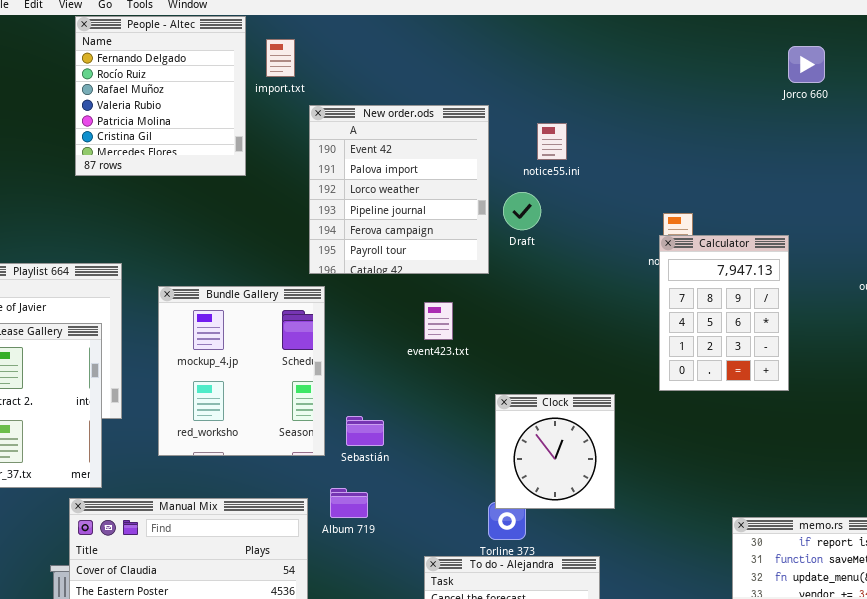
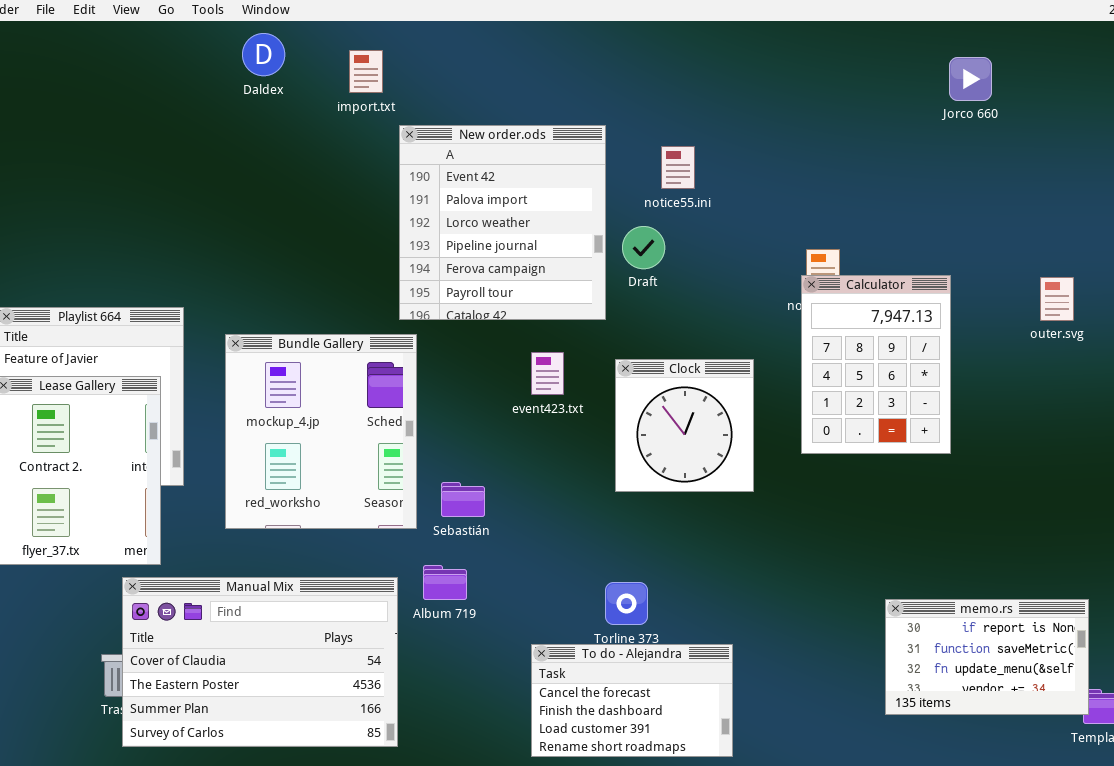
People - Altec: [75,16,246,176] -> none, closed
Clock: [495,394,615,509] -> [615,359,754,492], moved

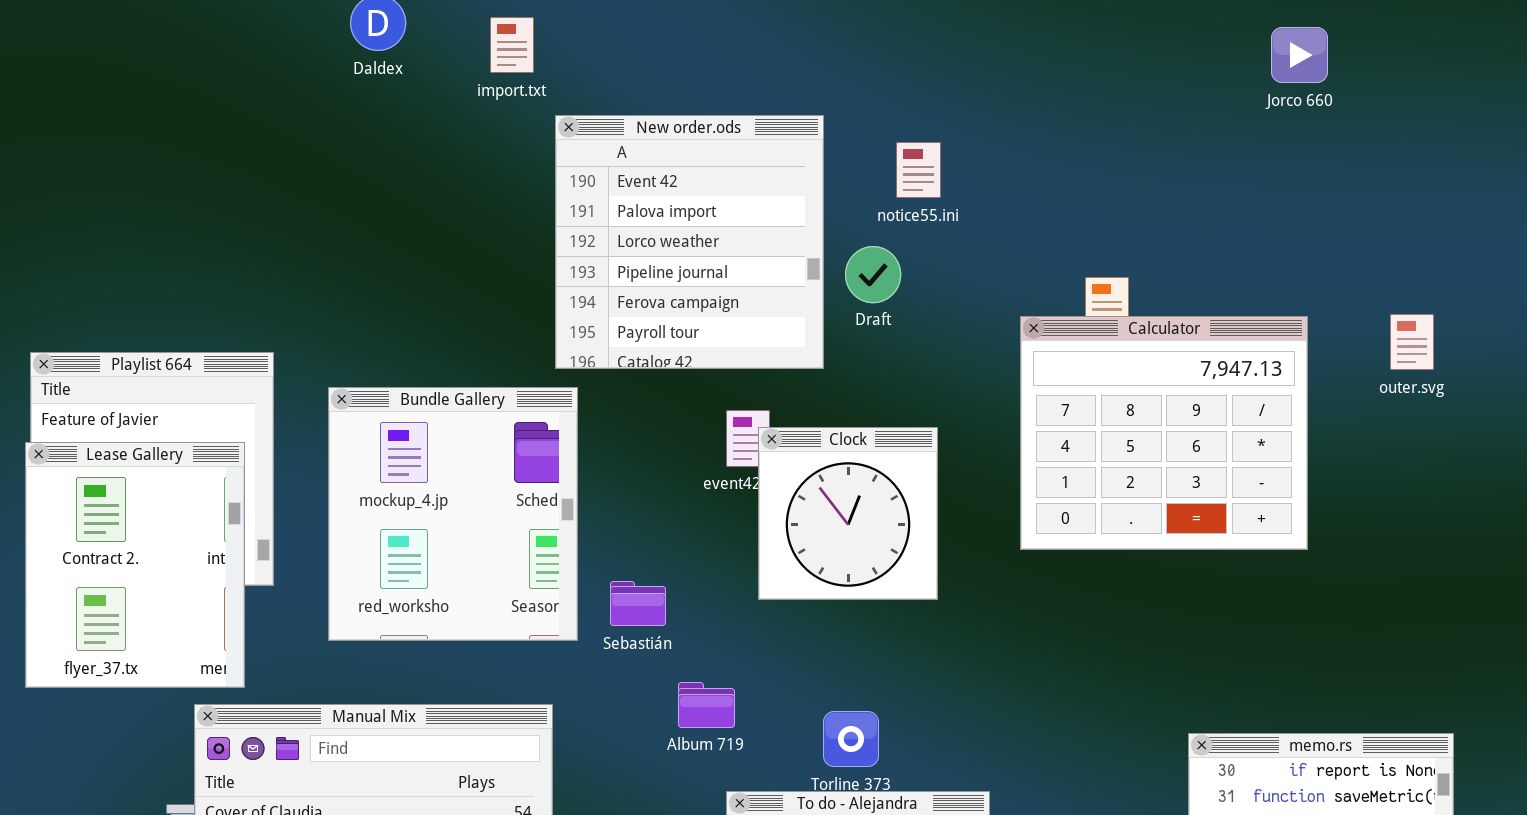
Calculator: [801,275,951,454] -> [1020,316,1308,550], moved, resized
Clock: [615,359,754,492] -> [758,427,938,600], moved
Album 719: [423,565,467,600] -> [678,682,735,728], moved

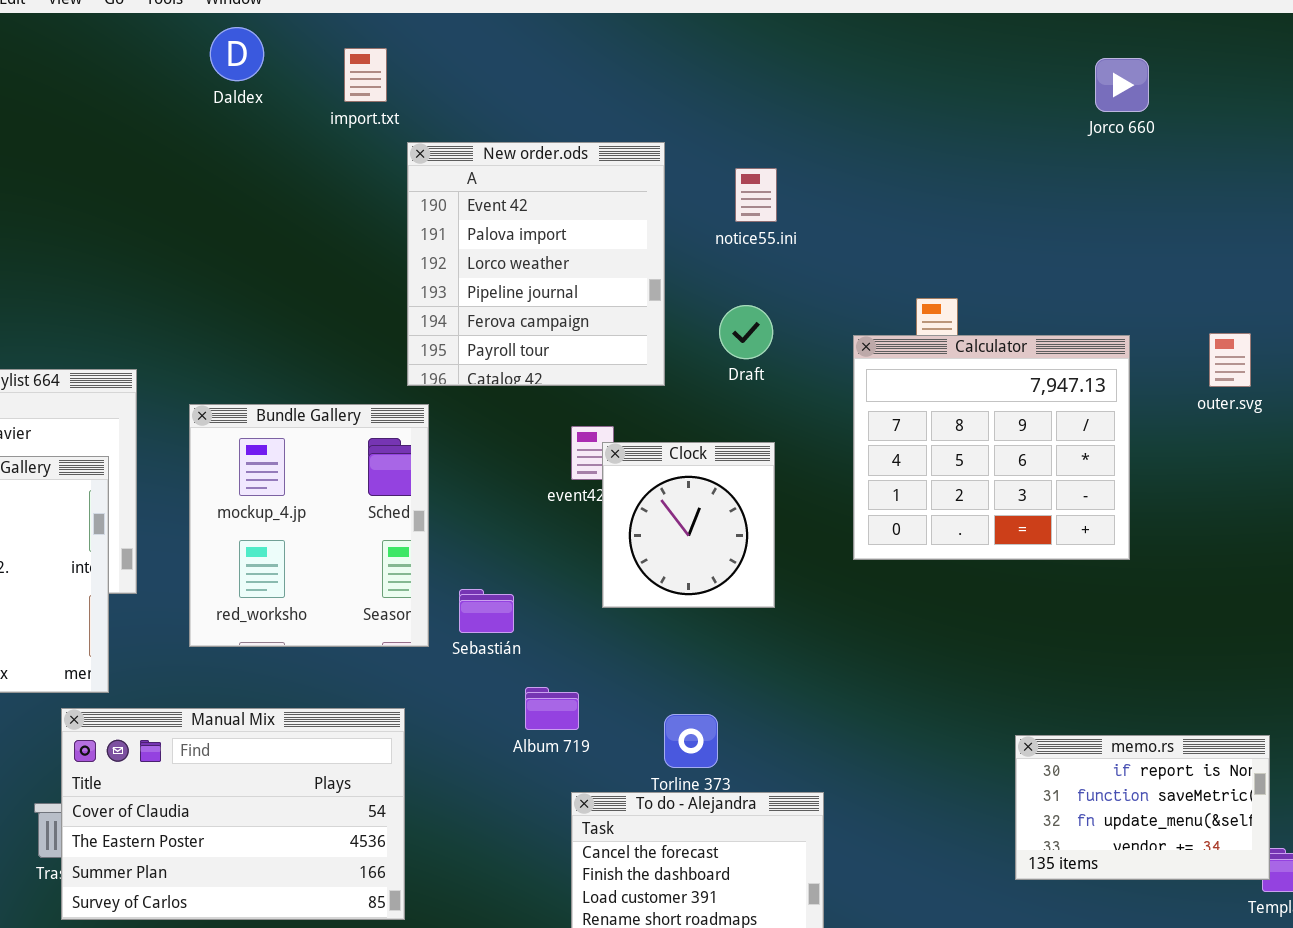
Draft: [845,246,901,303] -> [719,305,773,359], moved

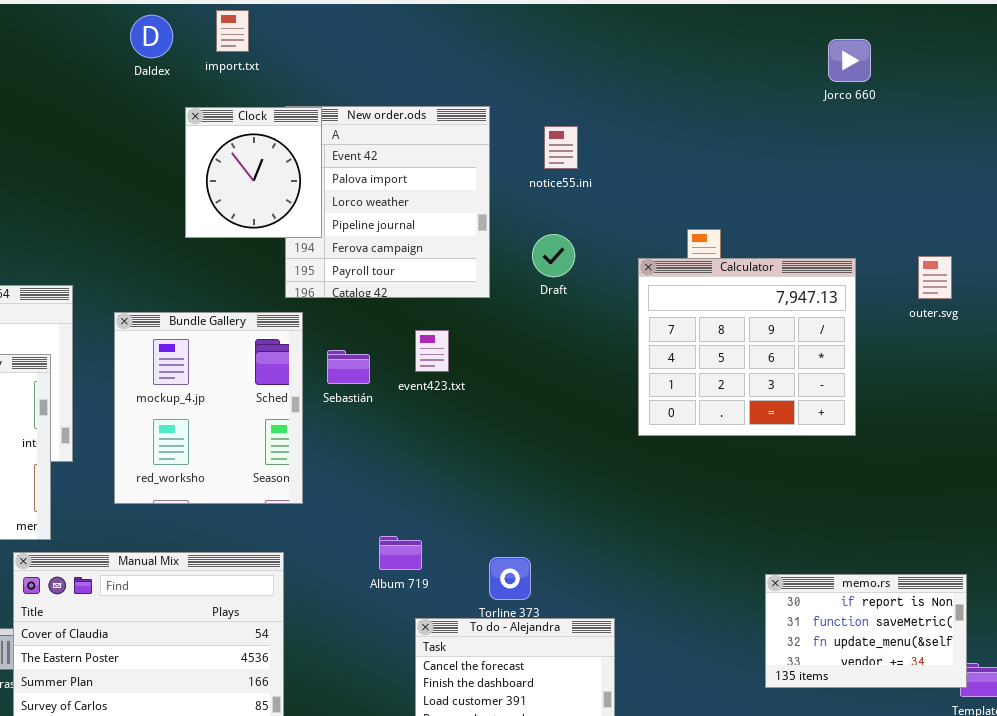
import.txt: [344,48,387,102] -> [216,10,249,52], moved
Clock: [602,442,775,608] -> [185,107,322,238], moved
Sebastián: [459,589,514,633] -> [327,350,370,384], moved

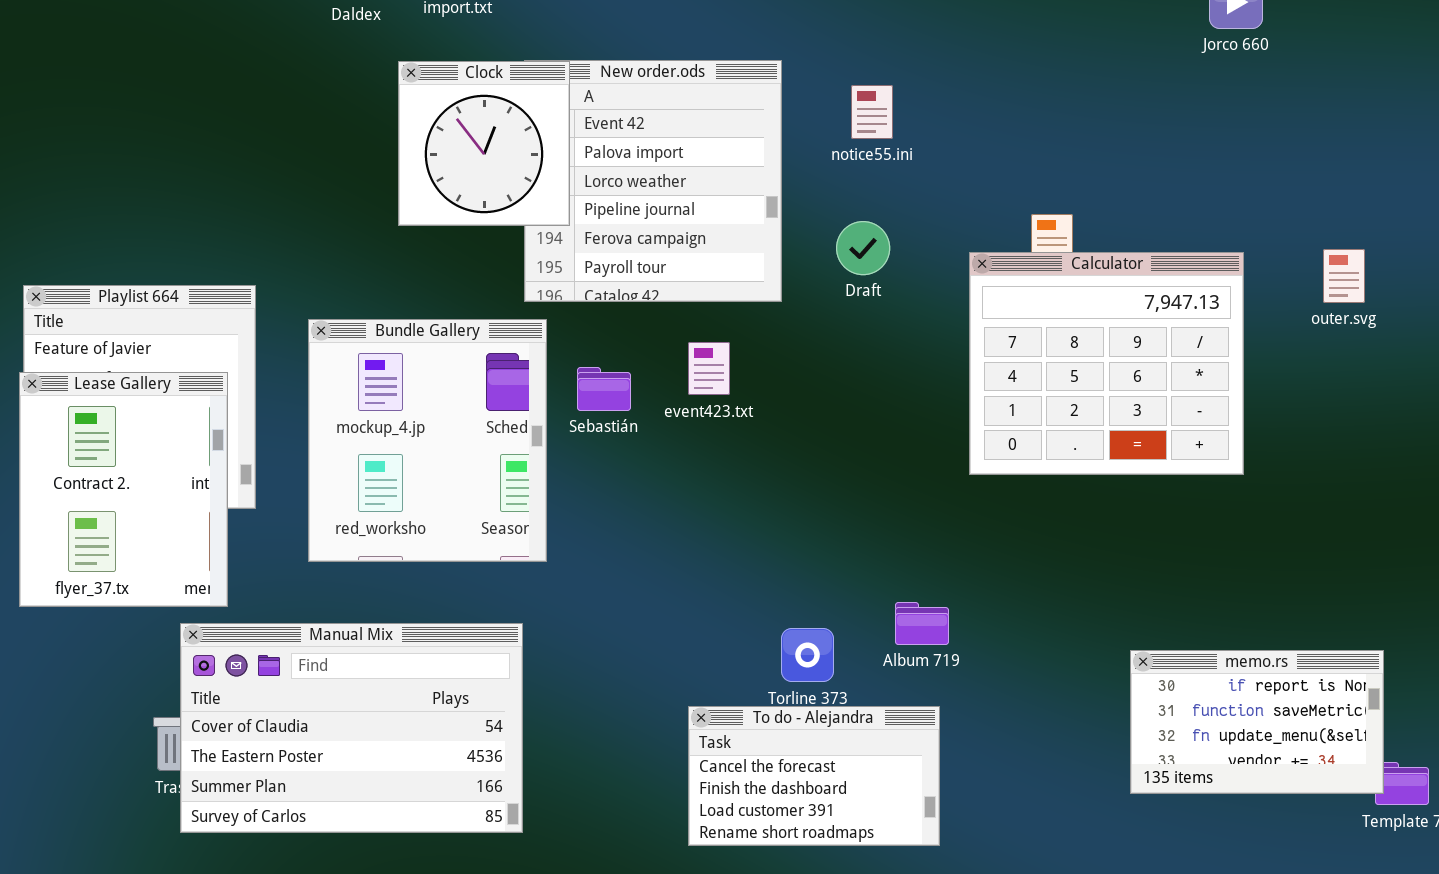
Album 719: [379,536,422,570] -> [895,602,949,645], moved

